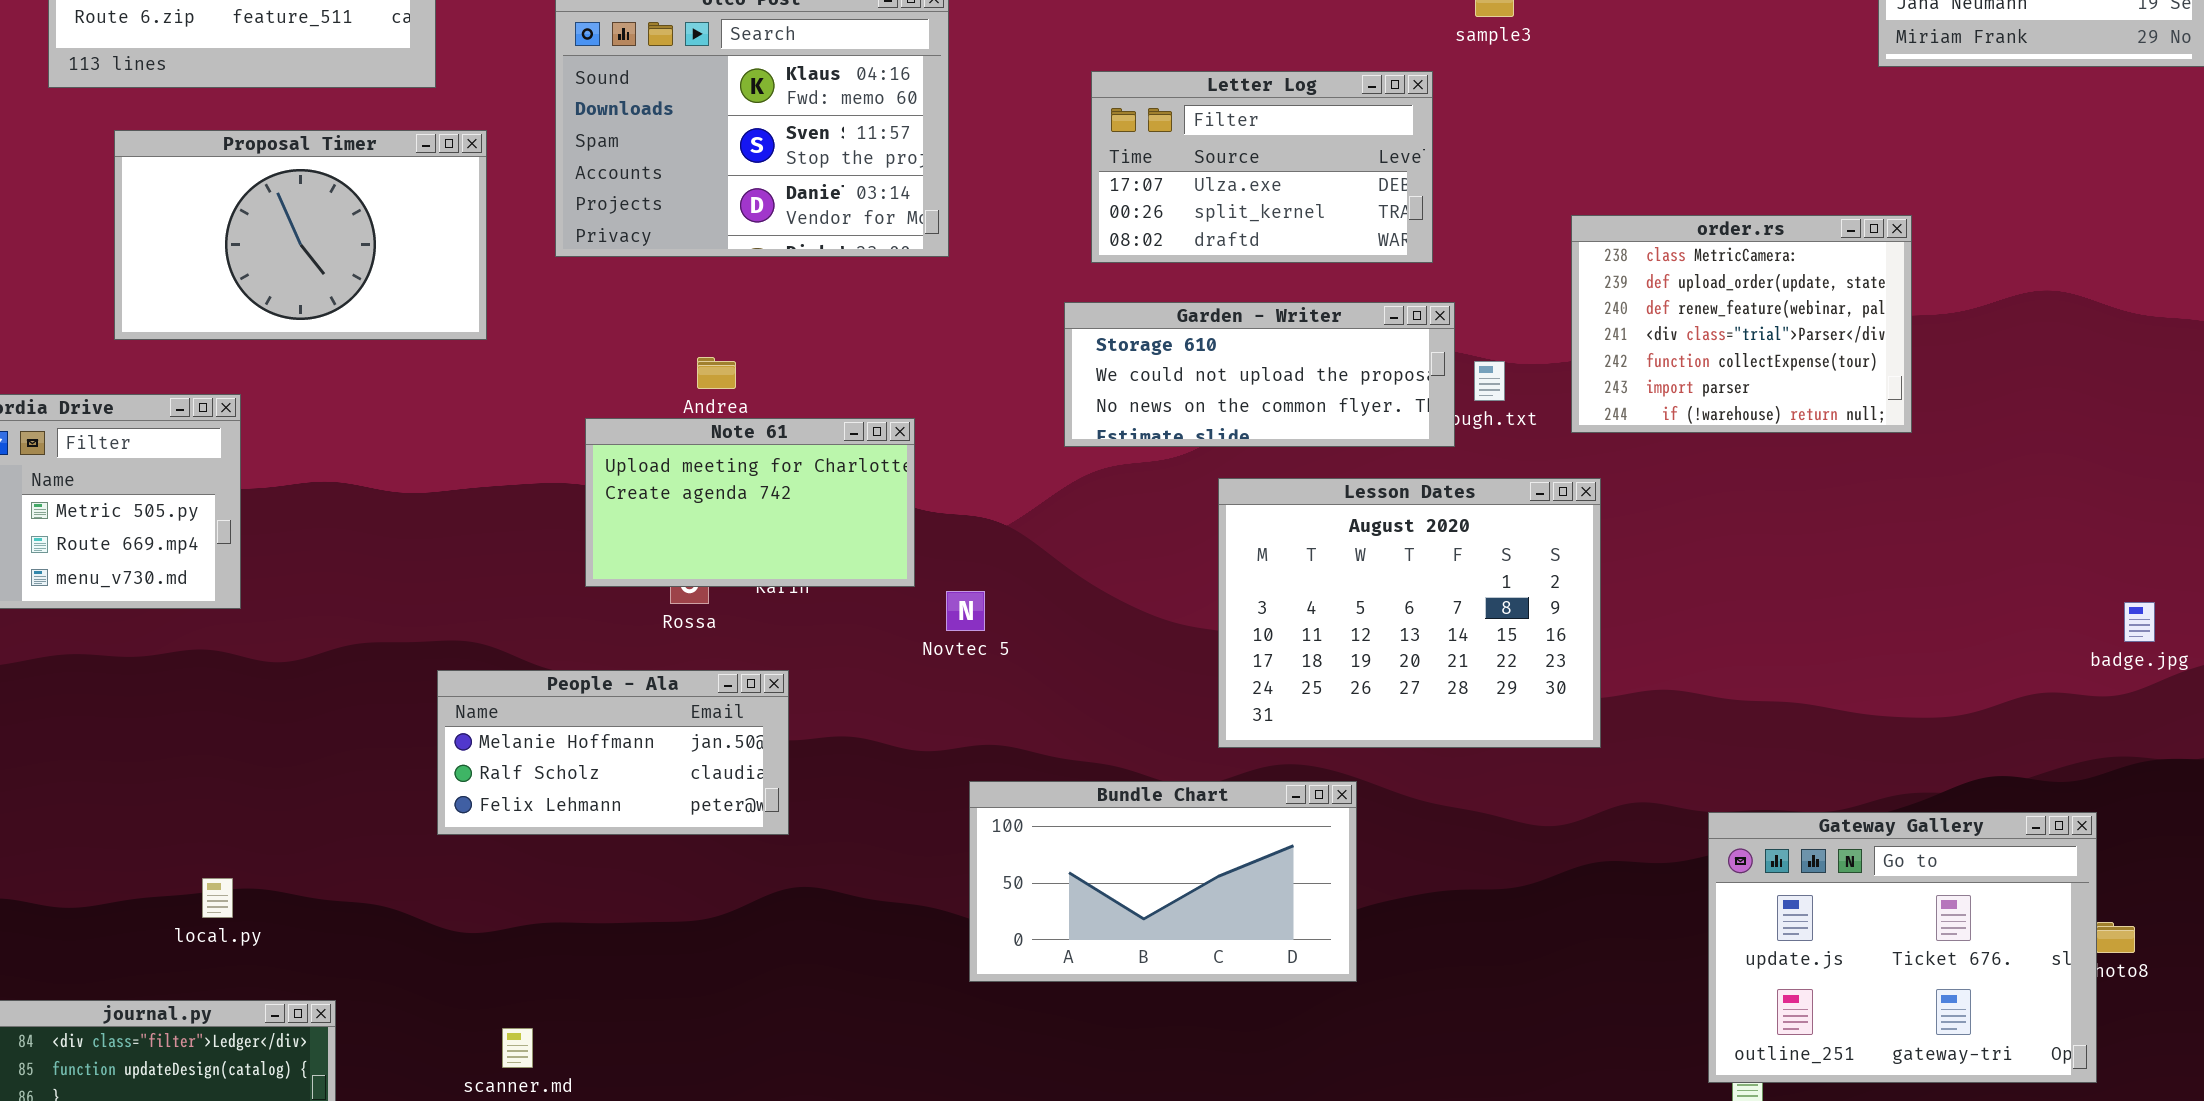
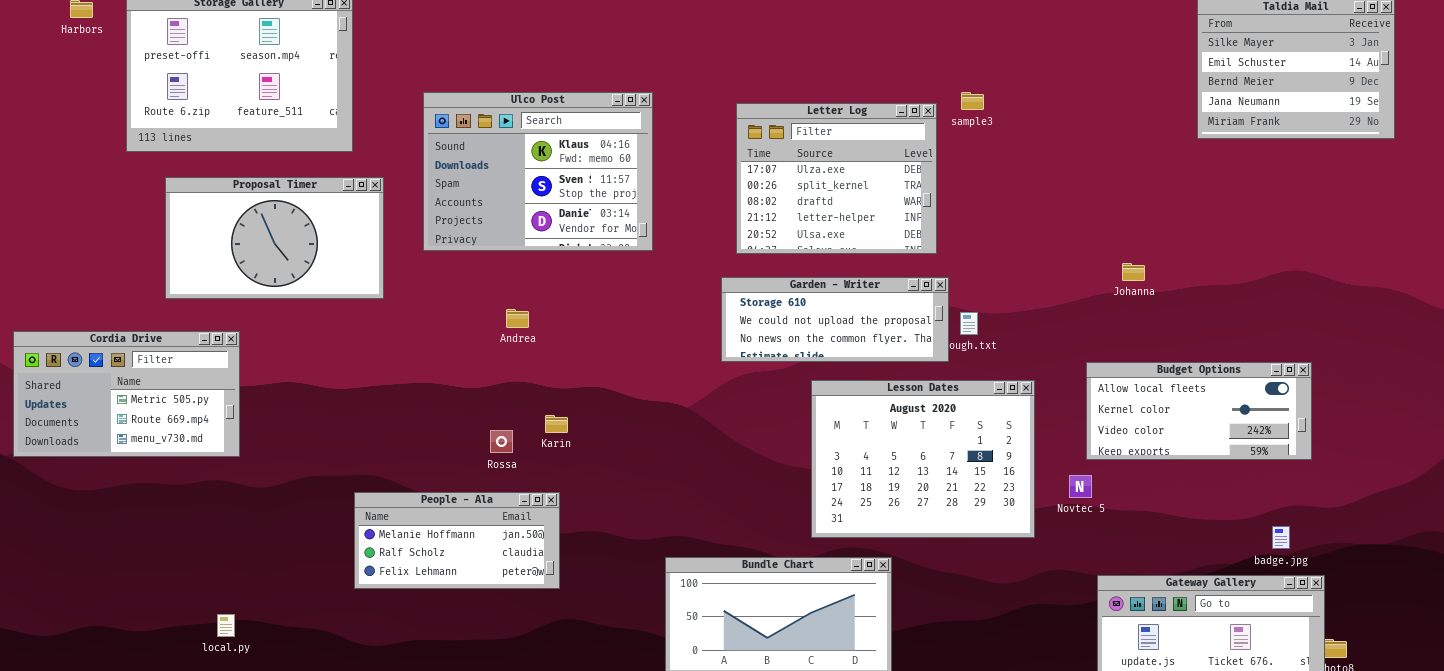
Letter Log: [1091,71,1433,263] -> [736,103,937,254], resized
order.rs: [1571,215,1912,433] -> none, closed
Note 61: [585,418,915,587] -> none, closed
Budget Options: none -> [1086,362,1312,460], opened
Novtec 5: [946,591,985,631] -> [1069,475,1092,498], moved
badge.jpg: [2124,602,2155,642] -> [1272,526,1290,549], moved

